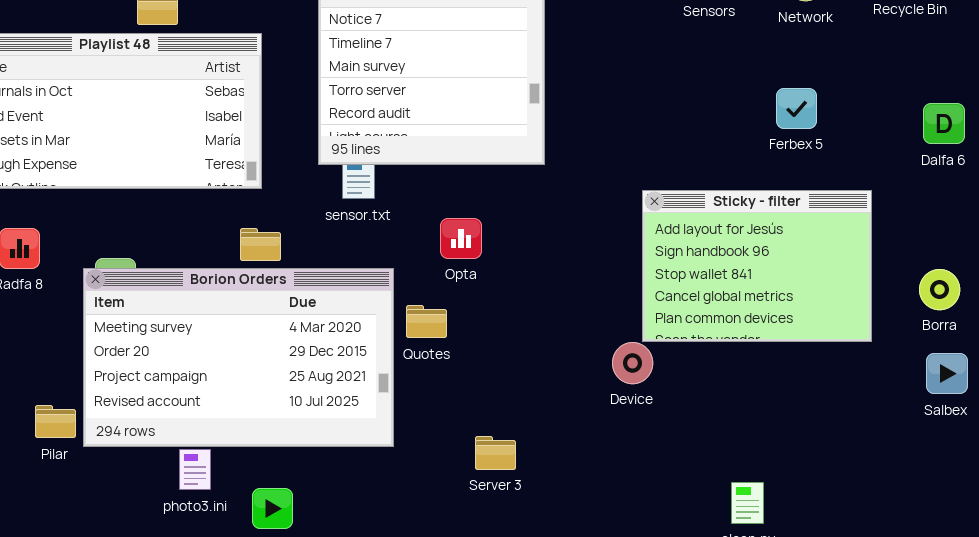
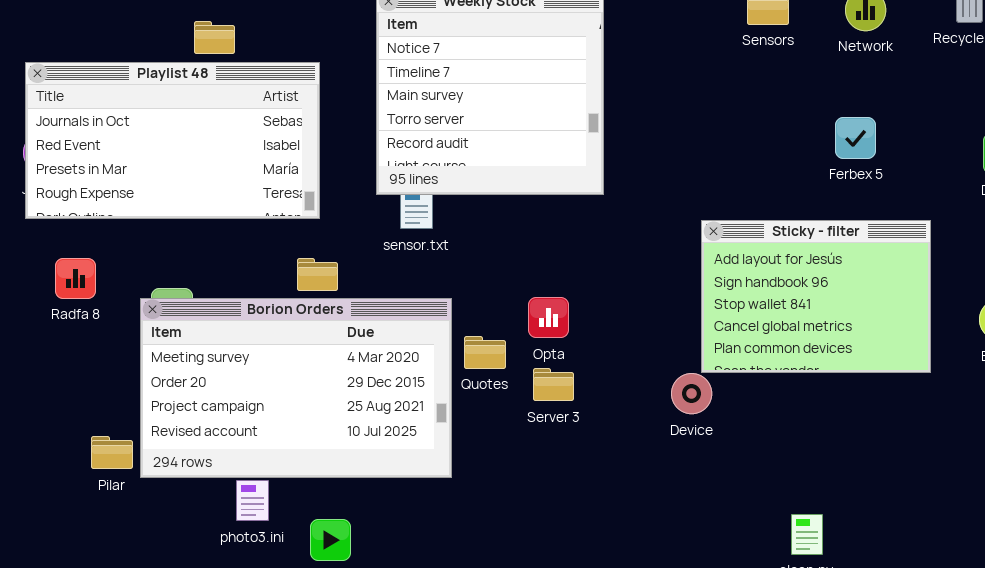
Opta: [440,218,482,259] -> [528,297,569,338], moved
Server 3: [475,436,516,470] -> [533,368,574,401], moved

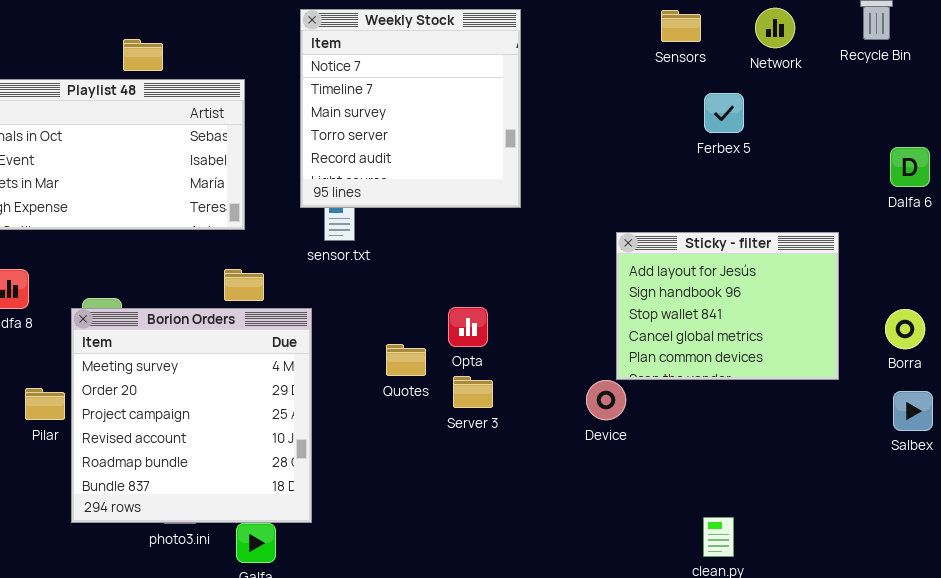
Ferbex 5: [835,117,876,159] -> [704,93,744,133], moved
Borion Orders: [140,298,452,478] -> [71,308,312,523], resized
Pilar: [91,436,133,469] -> [25,388,65,420], moved

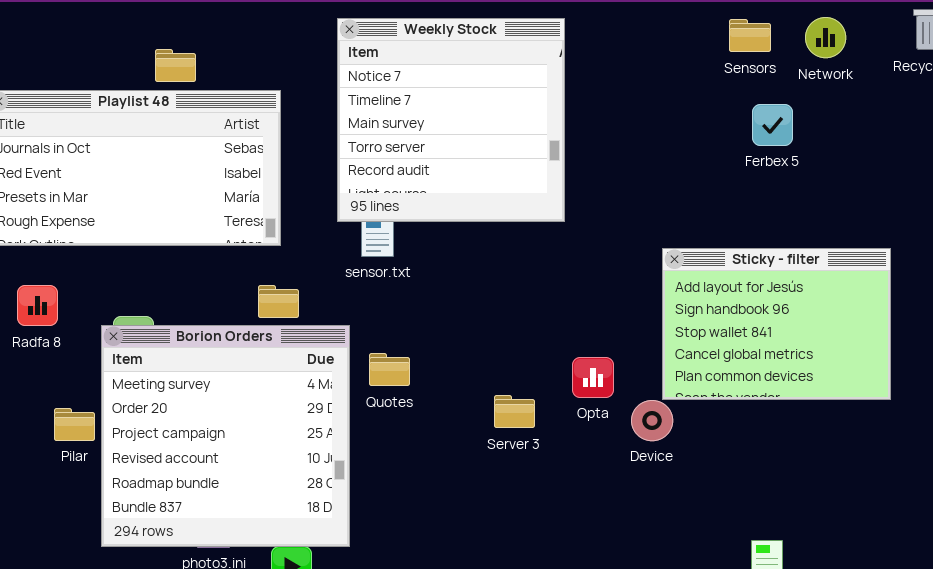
Sensors: [661,10,701,42] -> [729,19,771,52], moved
Opta: [448,307,488,347] -> [572,357,614,398], moved
Quotes: [386,344,426,376] -> [369,353,410,386], moved

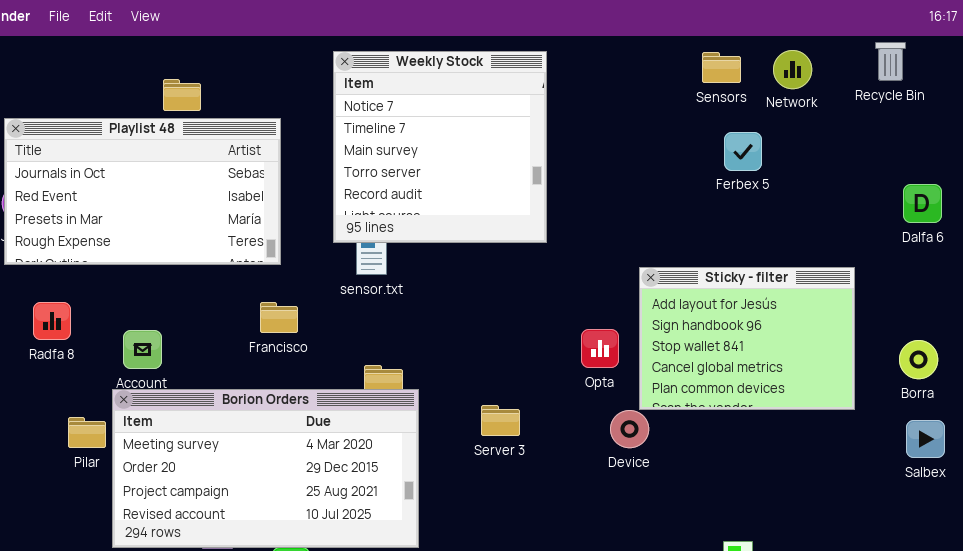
Borion Orders: [101,325,350,547] -> [112,389,419,548], resized
Opta: [572,357,614,398] -> [581,329,619,368], moved

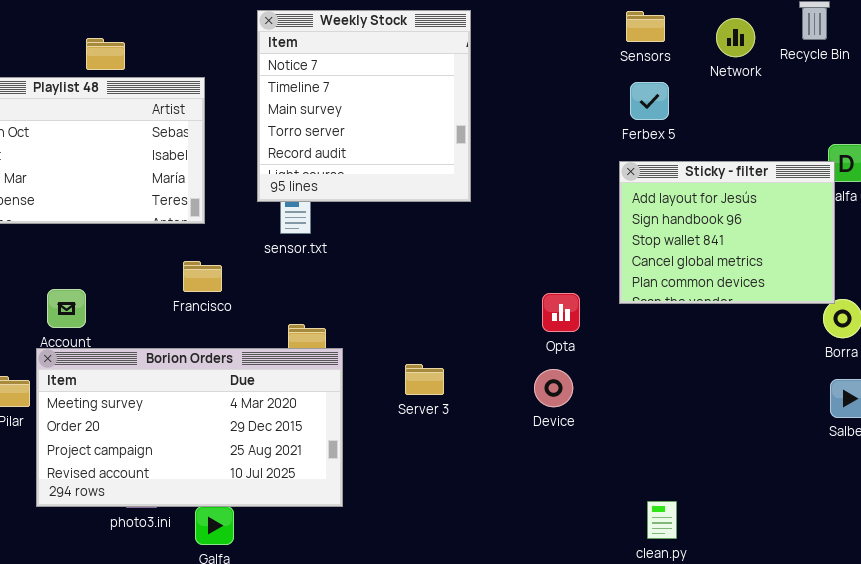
Network: [773,50,812,89] -> [716,18,755,57], moved
Ferbex 5: [724,132,762,171] -> [630,82,669,120], moved
Sticky - filter: [639,267,855,410] -> [619,161,835,304], moved
Opta: [581,329,619,368] -> [542,293,580,332], moved

